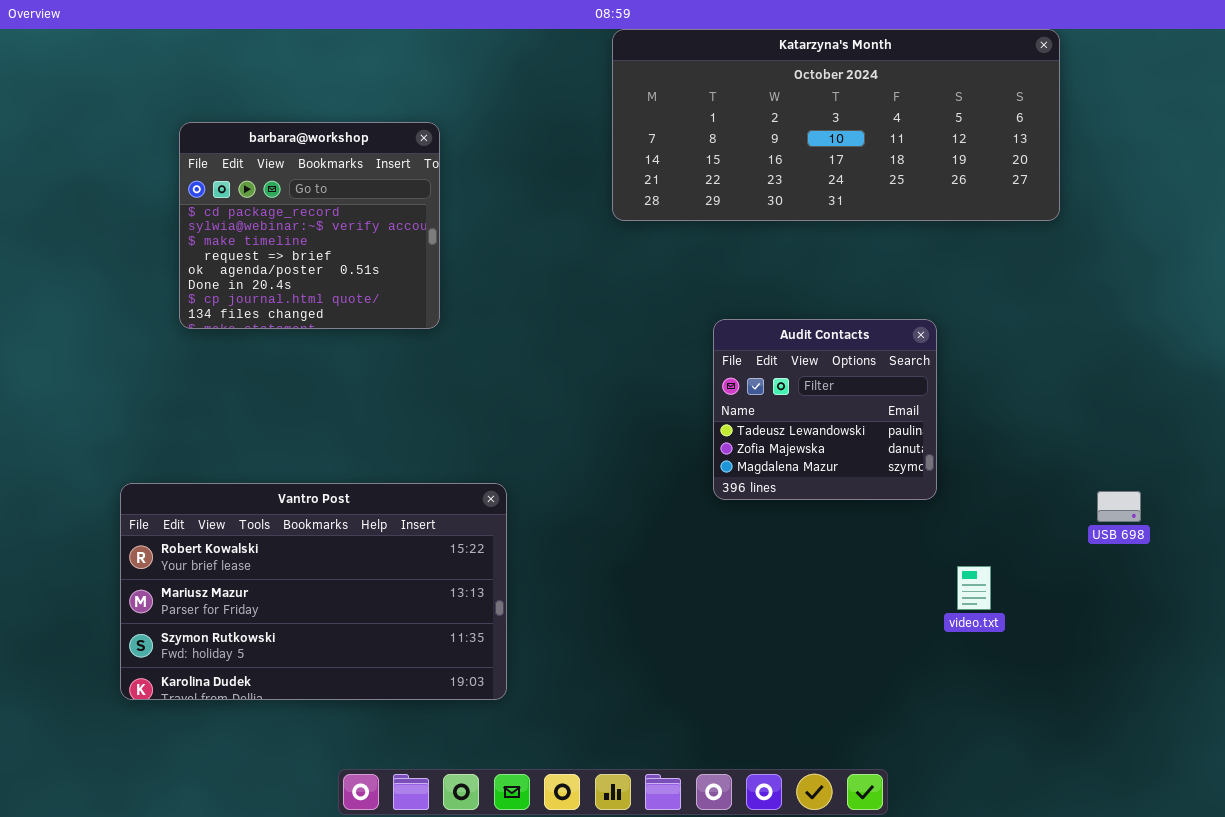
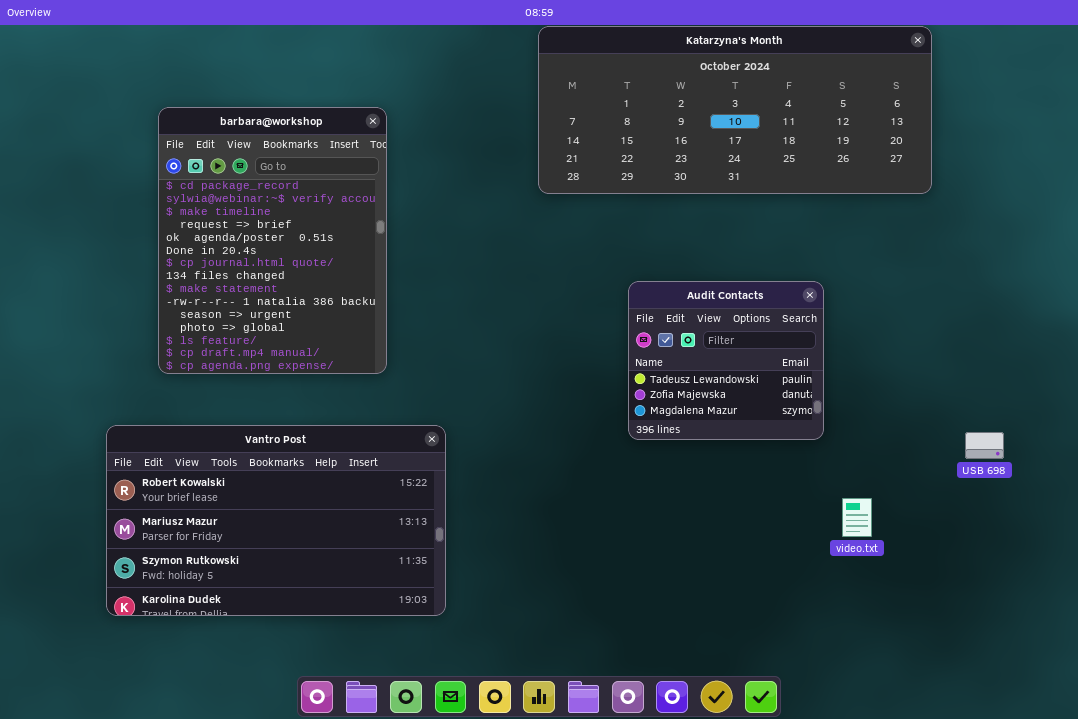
barbara@workshop: [179,122,440,329] -> [158,107,387,374], resized

